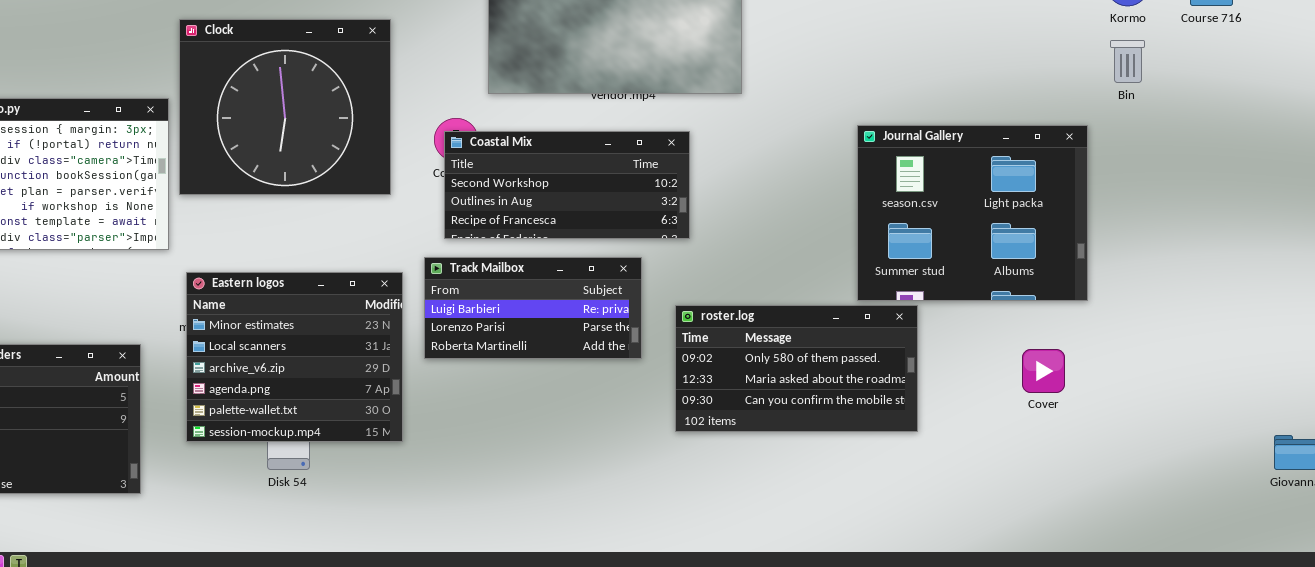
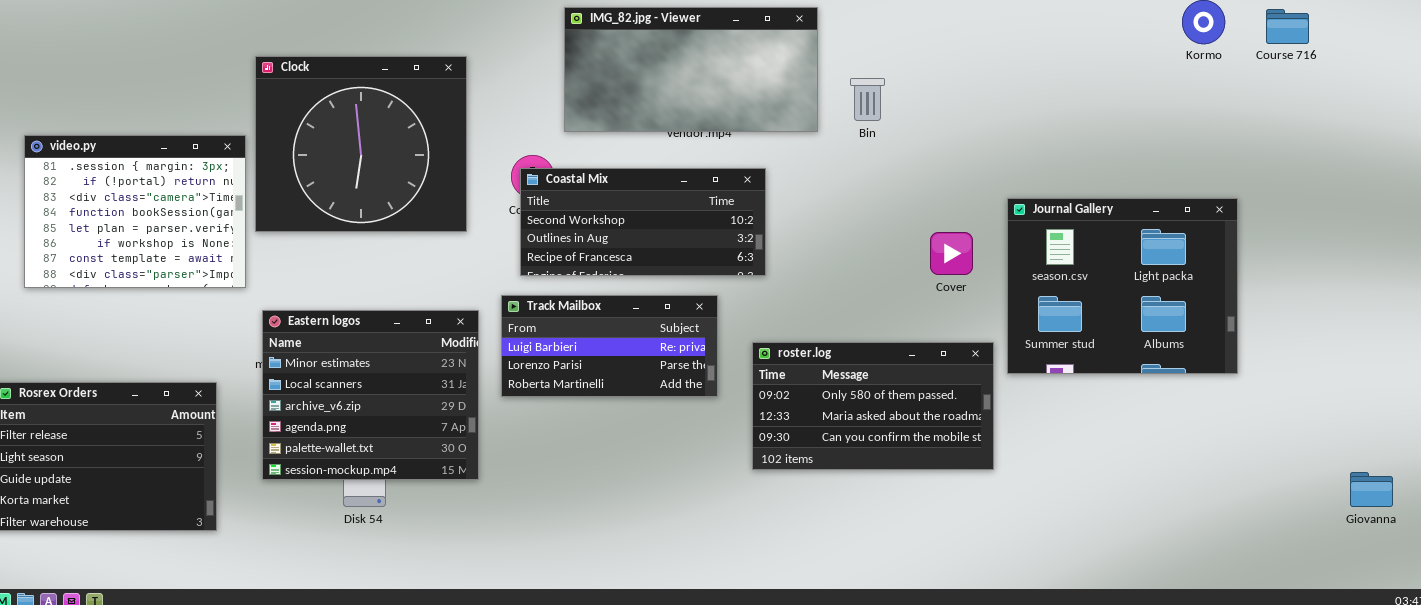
Bin: [1110,40,1145,83] -> [850,78,885,121], moved
Journal Gallery: [857,125,1088,301] -> [1007,198,1238,374], moved
Cover: [1022,349,1065,393] -> [930,232,973,275], moved

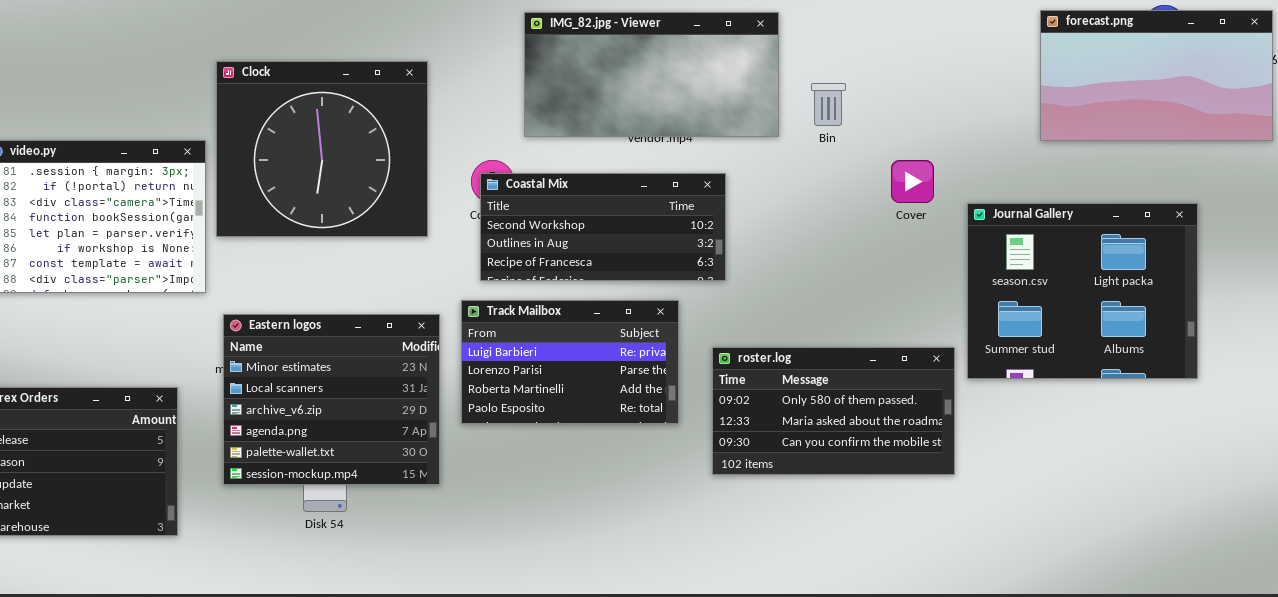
forecast.png: none -> [1040,10,1273,141], opened
Cover: [930,232,973,275] -> [891,160,934,203], moved
Track Mailbox: [501,295,718,397] -> [461,300,679,424], resized

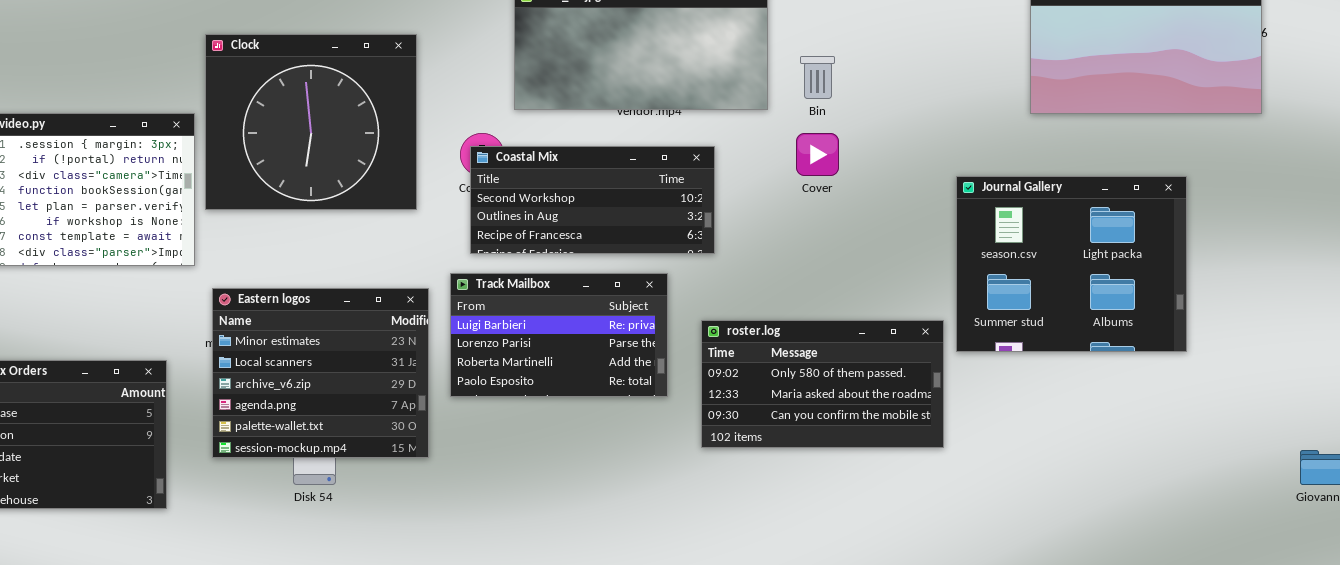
Cover: [891,160,934,203] -> [796,133,839,176], moved

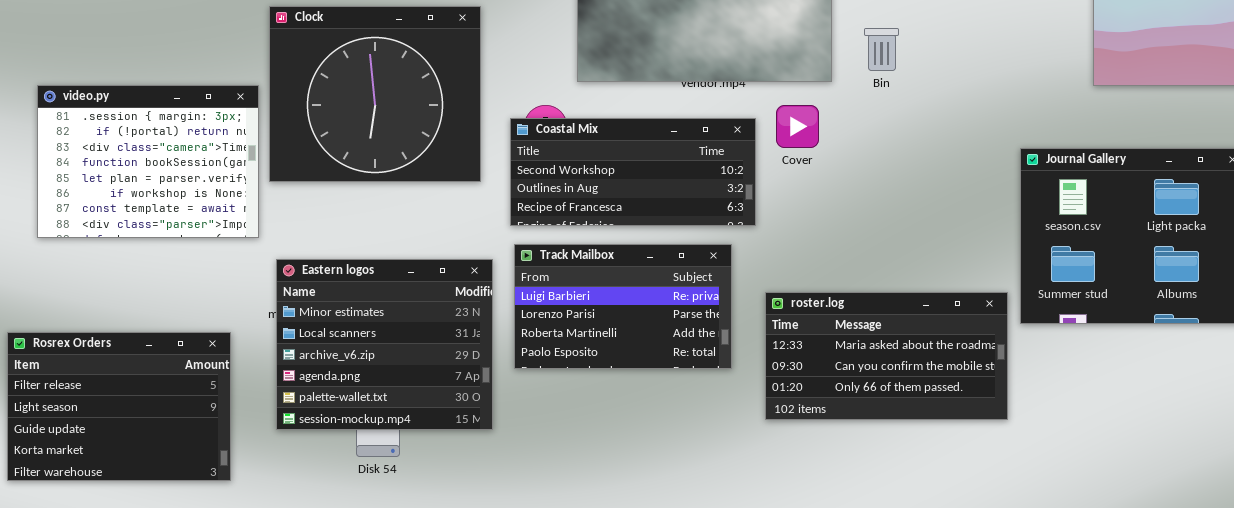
Cover: [796,133,839,176] -> [776,105,819,148], moved
Coastal Mix: [470,146,715,254] -> [510,118,756,226], moved
roster.log: [701,320,944,448] -> [765,292,1008,420], scrolled down 1 row

